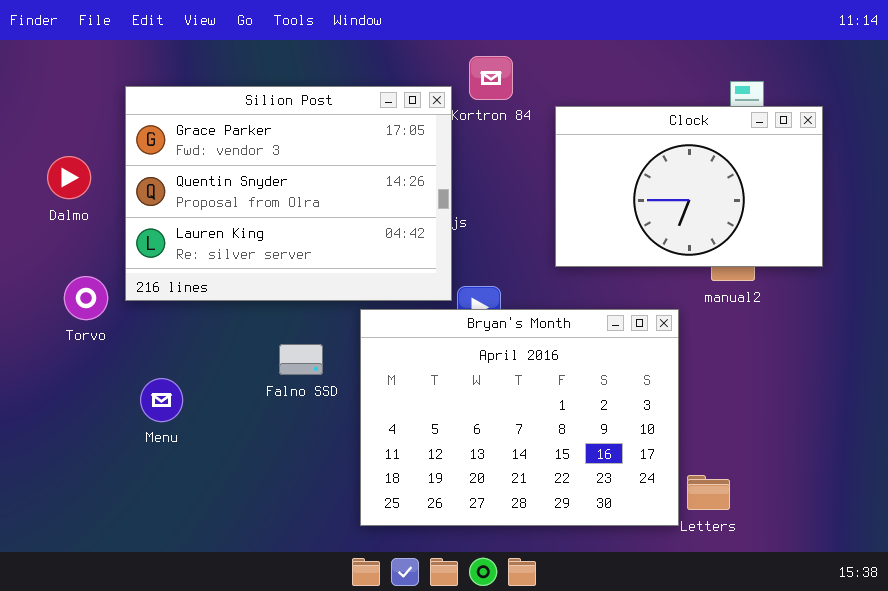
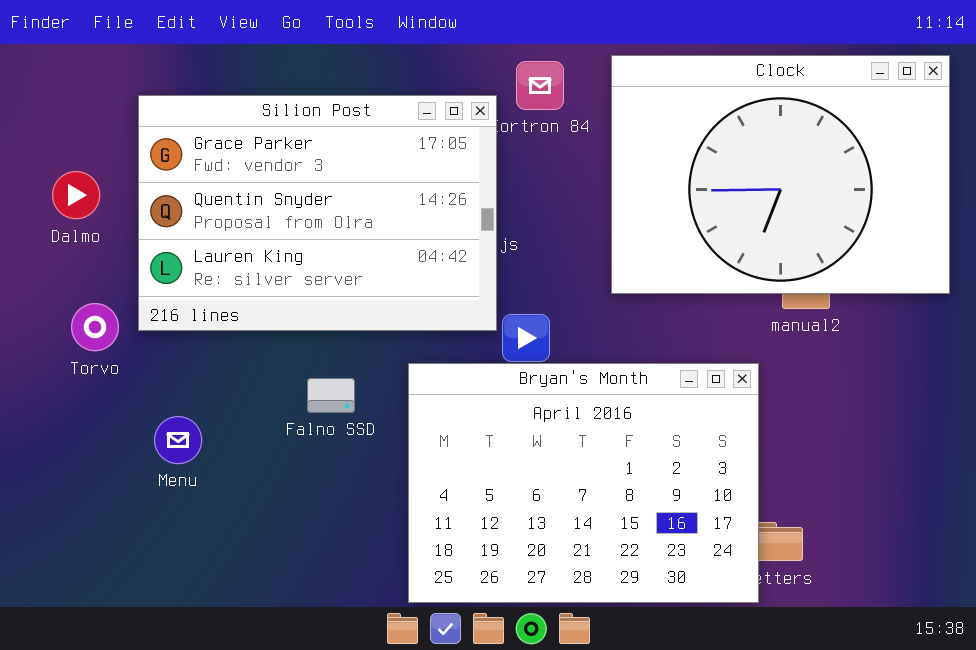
Clock: [555,106,823,267] -> [611,55,950,294], resized
Bryan's Month: [360,309,679,526] -> [408,363,759,603], moved

